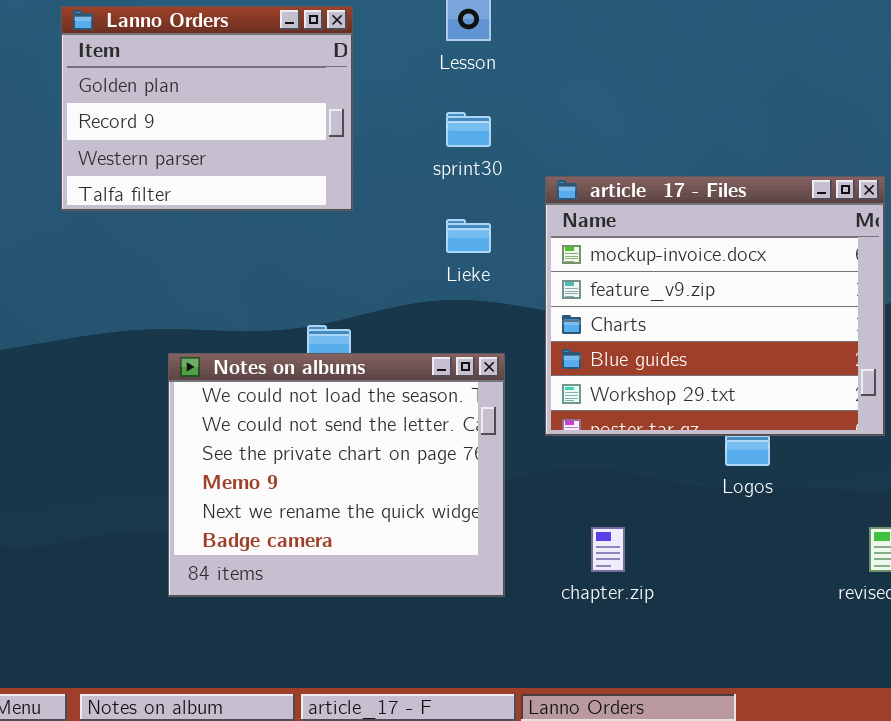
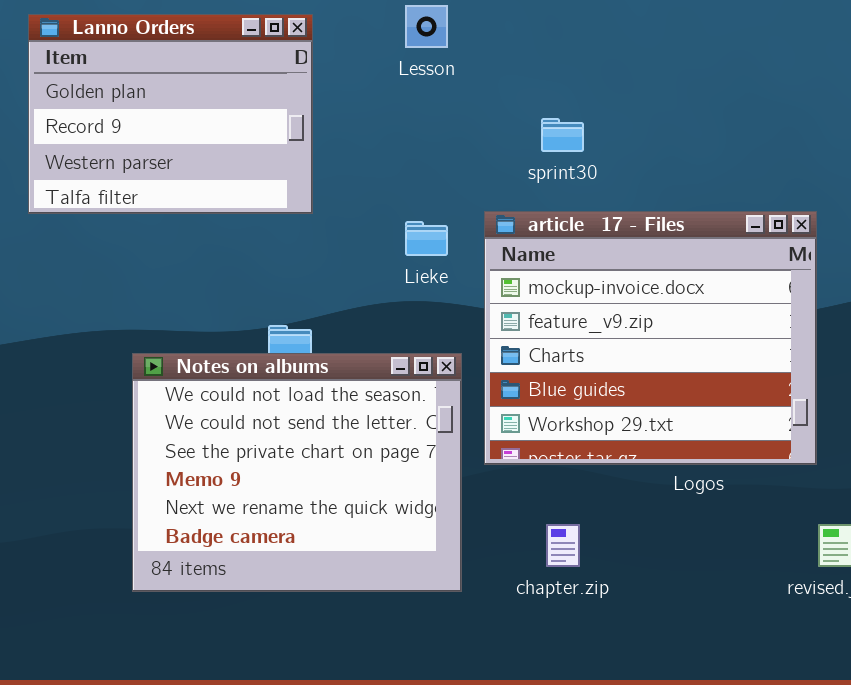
sprint30: [446,112,491,147] -> [541,118,584,152], moved
article_17 - Files: [545,176,885,436] -> [484,211,817,465], moved

